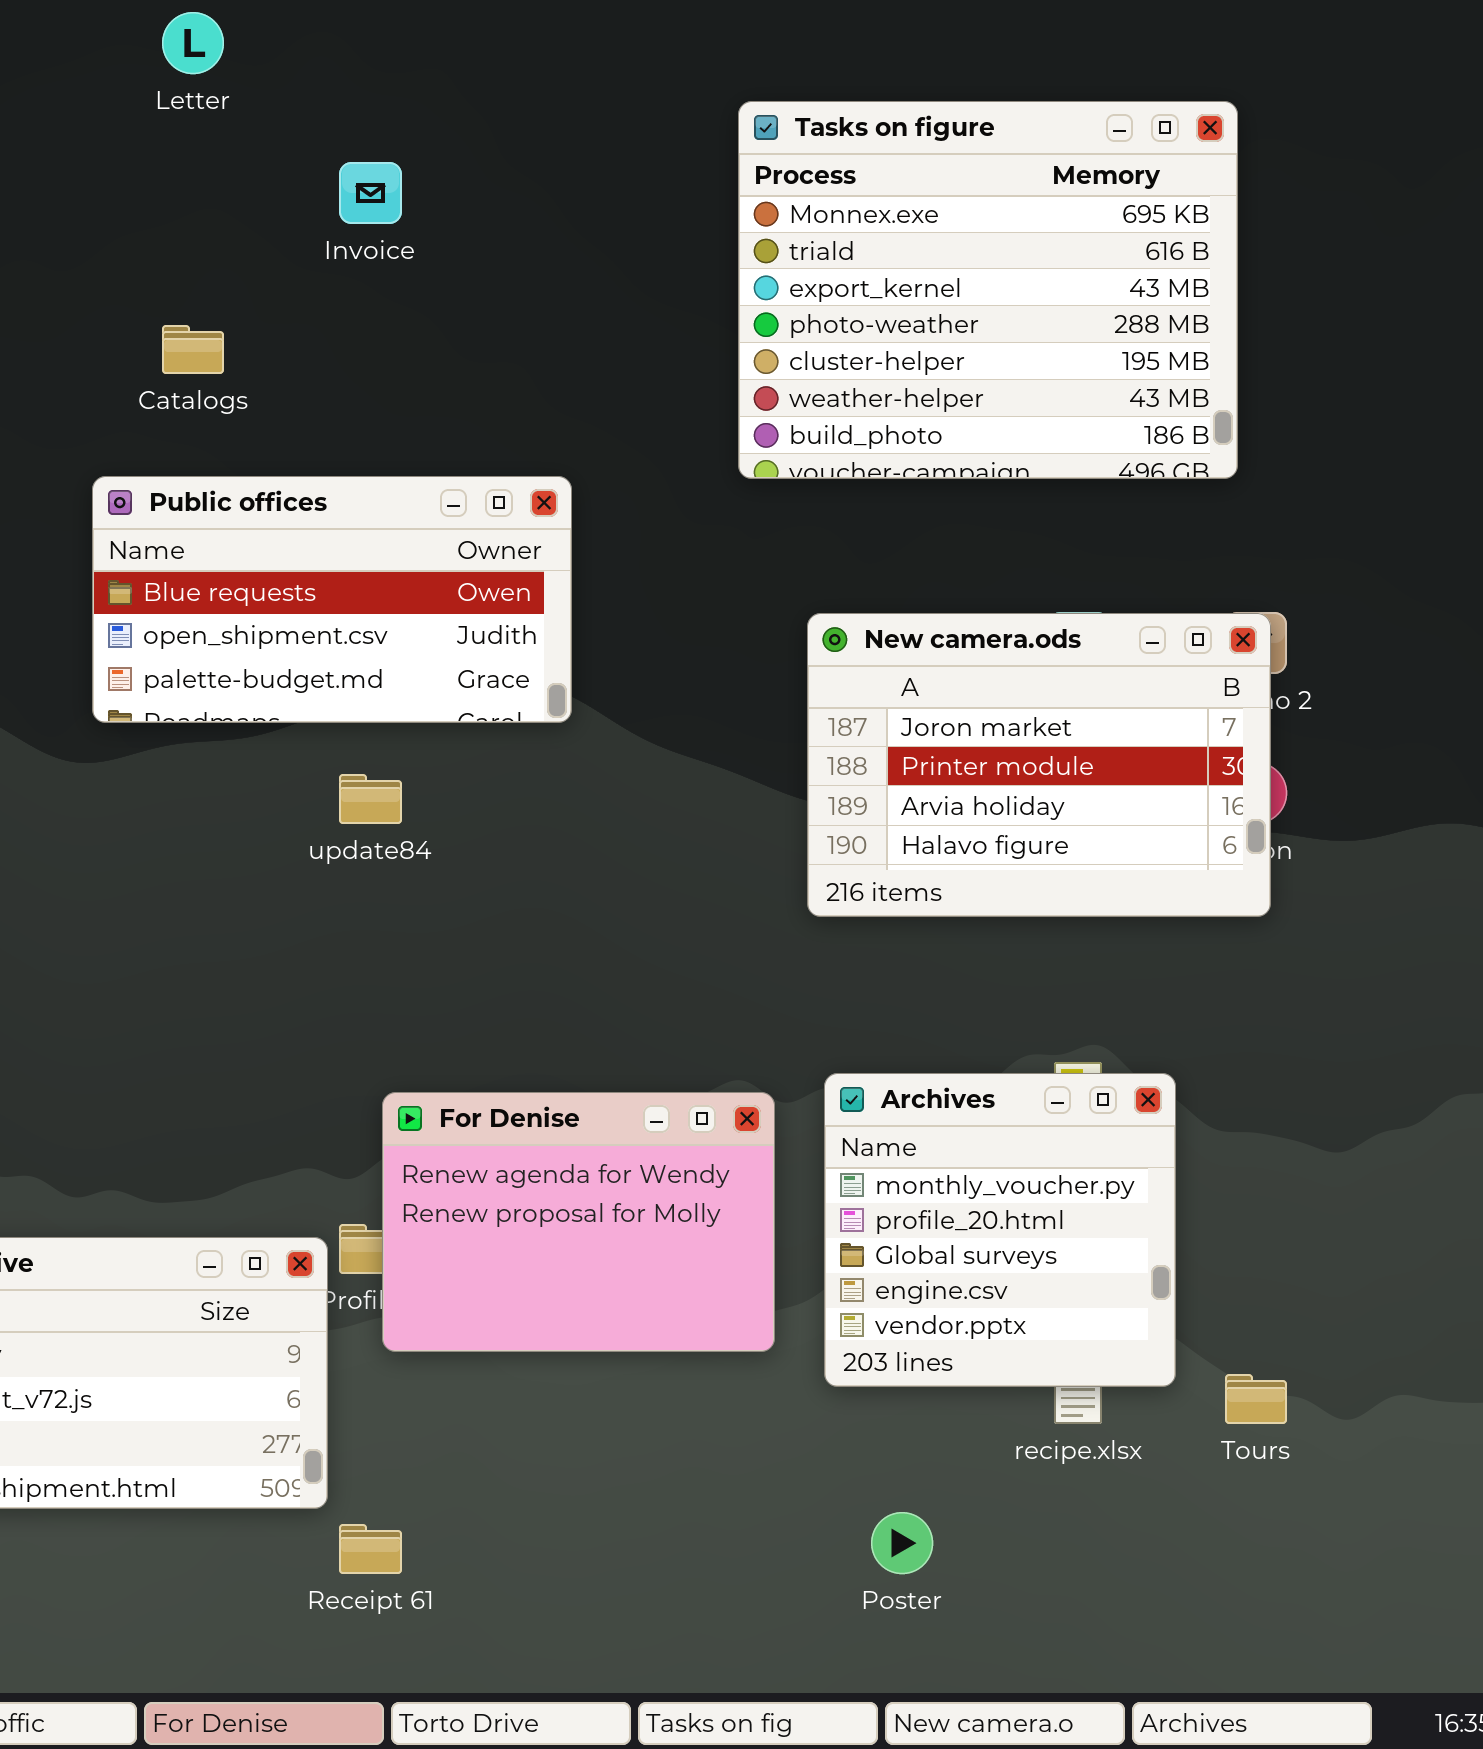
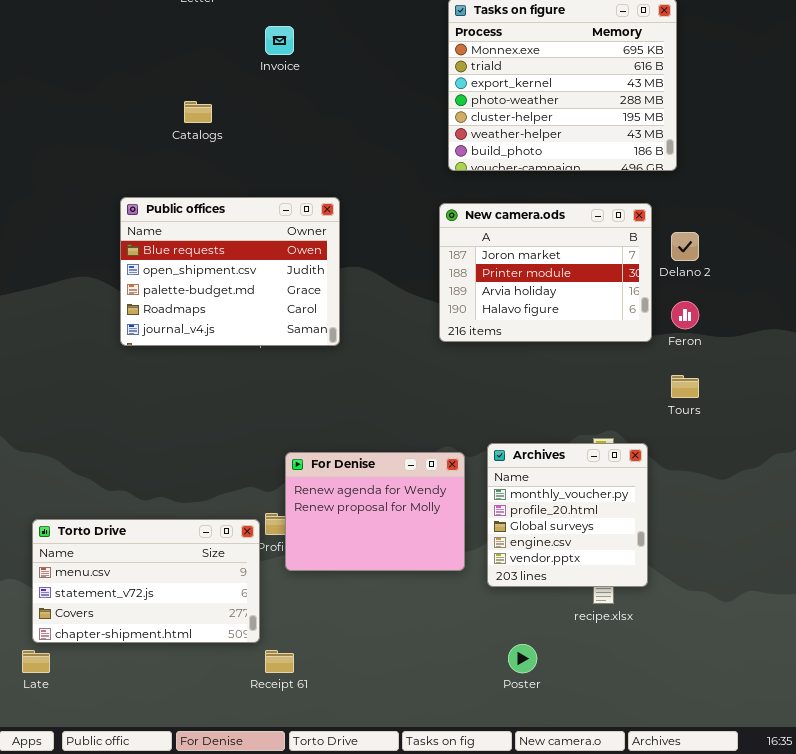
Public offices: [92,476,572,723] -> [120,197,340,346], moved, resized
New camera.ods: [807,613,1271,917] -> [439,203,652,342], moved
Tours: [1225,1374,1287,1424] -> [671,375,699,398], moved

